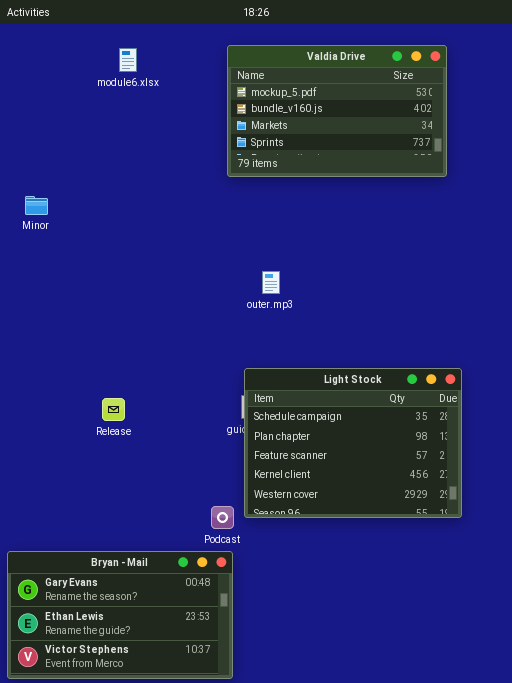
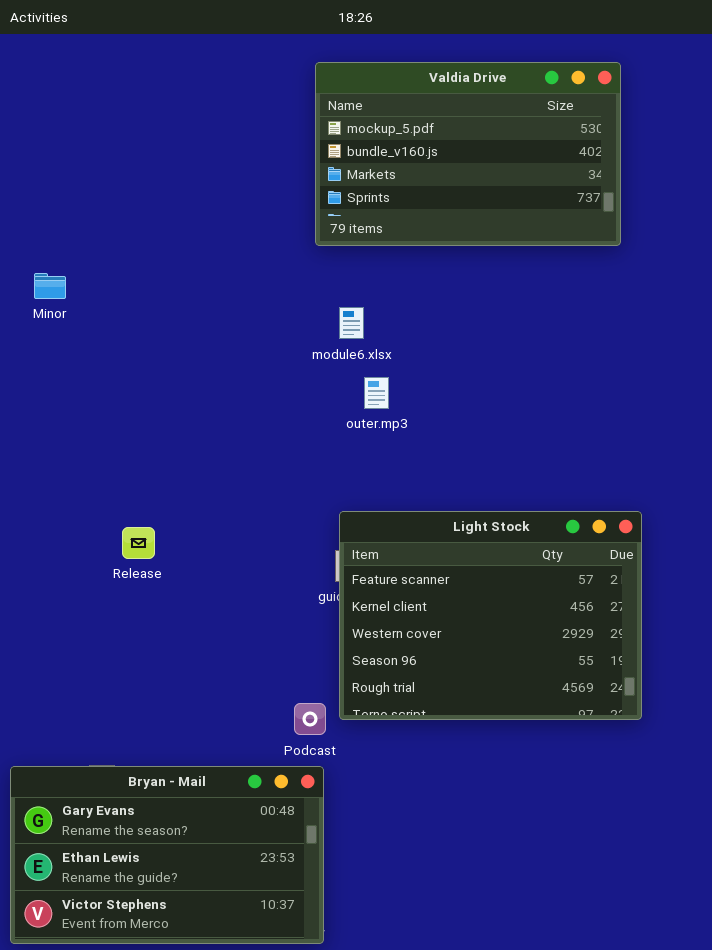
module6.xlsx: [119,48,137,72] -> [339,307,364,339], moved
Light Stock: [244,368,462,518] -> [339,511,642,720], scrolled down 2 rows
Release: [102,398,125,421] -> [122,527,155,559], moved

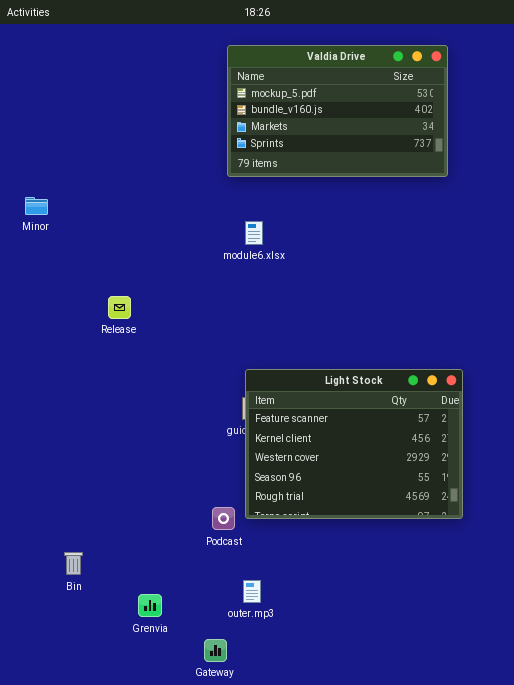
outer.mp3: [364,377,389,409] -> [243,580,261,603], moved
Release: [122,527,155,559] -> [108,296,131,319], moved
Bryan - Mail: [10,766,324,944] -> none, closed

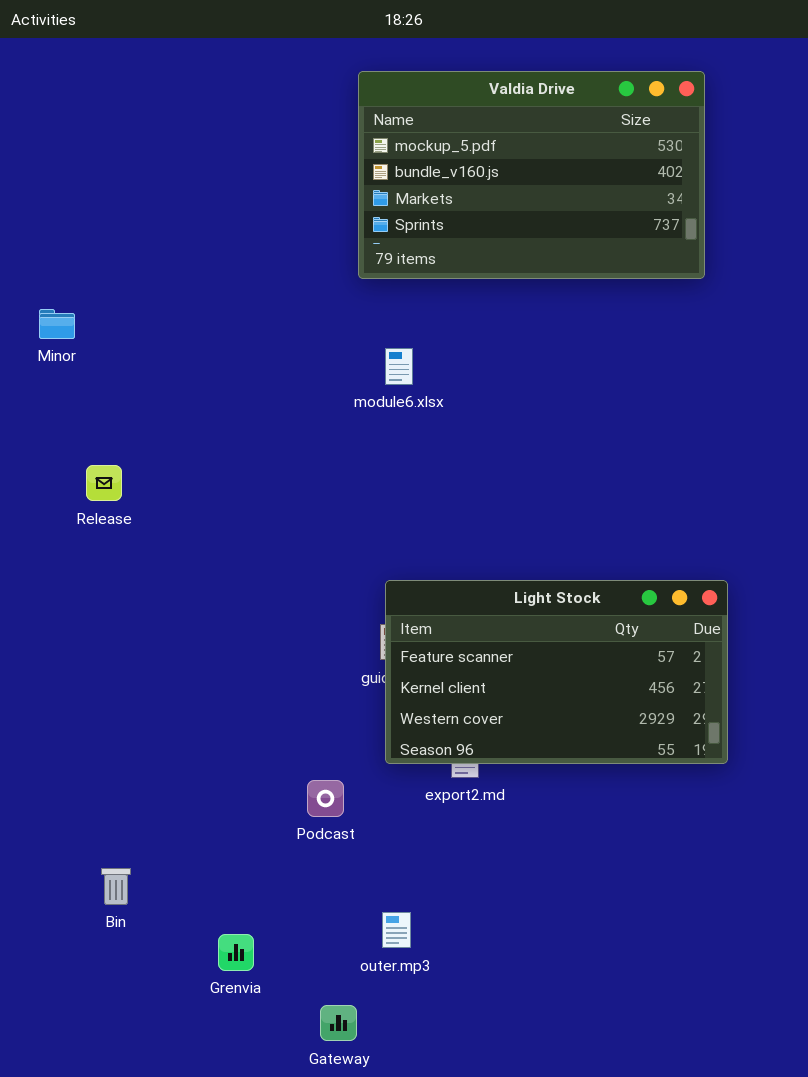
Release: [108,296,131,319] -> [86,465,122,501], moved
Light Stock: [245,369,463,519] -> [385,580,728,764], resized
Podcast: [212,507,235,530] -> [307,780,344,817], moved

